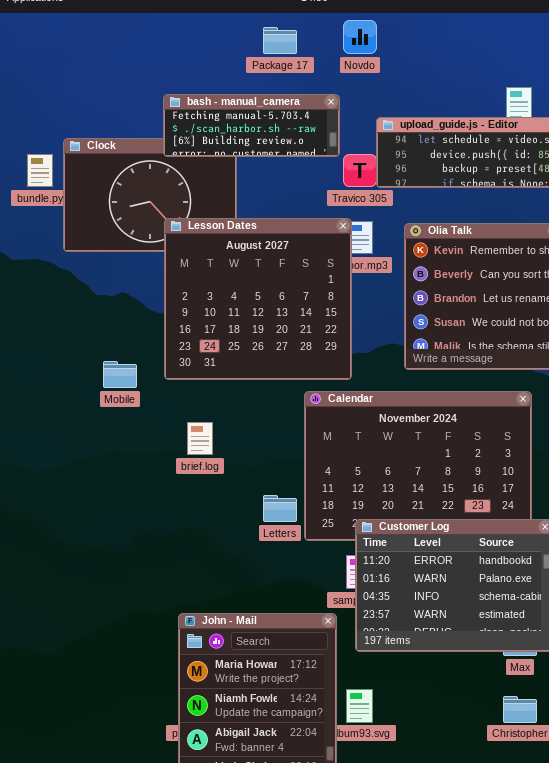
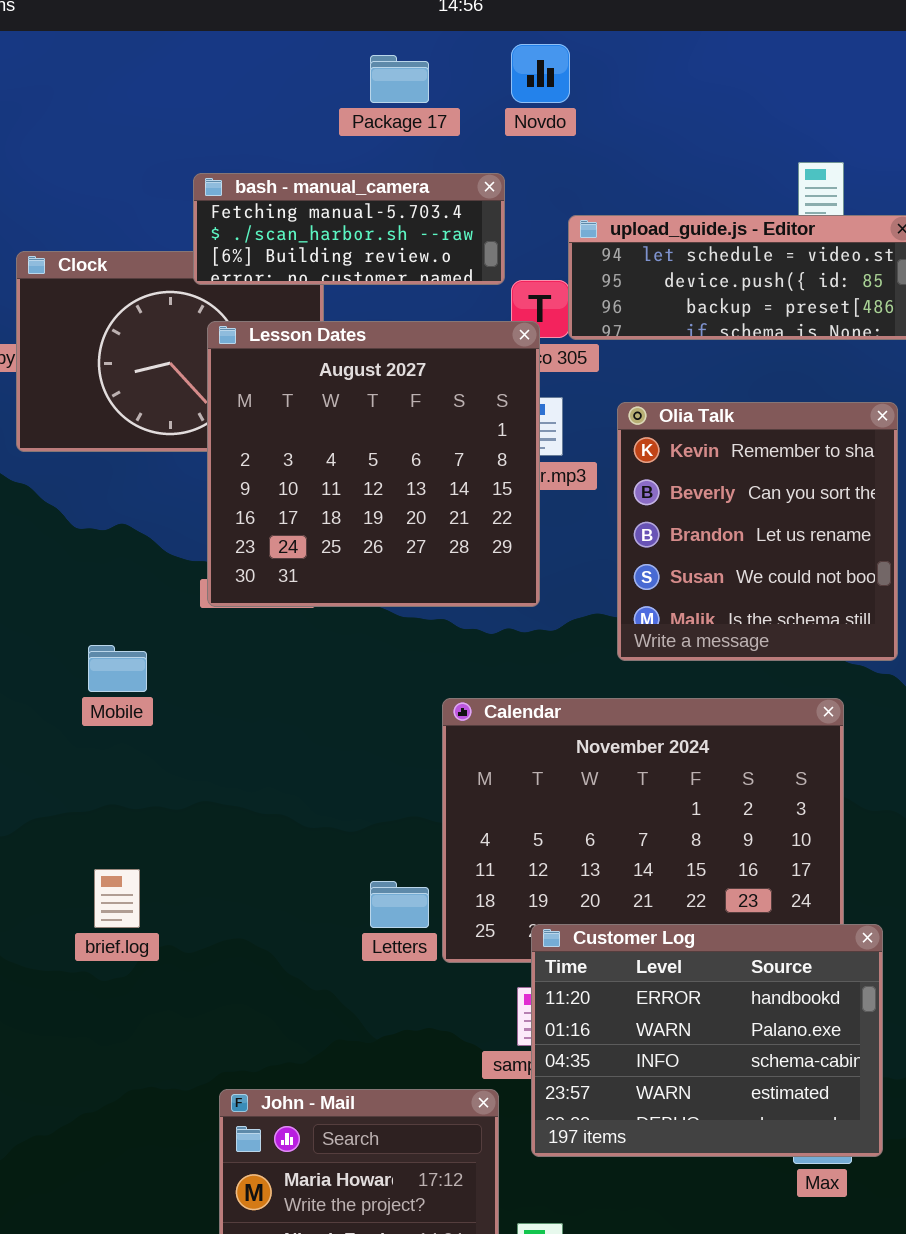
Lesson Dates: [164,218,352,380] -> [207,321,540,607], moved
brief.log: [187,422,213,455] -> [94,869,140,928], moved

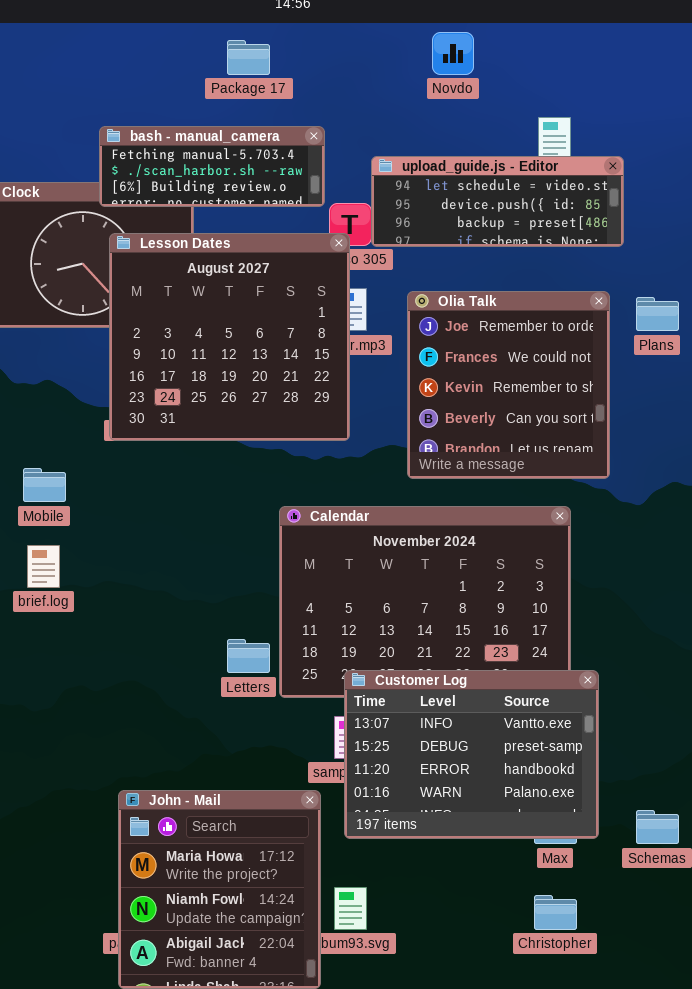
Novdo: [511,44,570,103] -> [432,32,474,75], moved
Olia Talk: [617,402,898,661] -> [407,291,610,479], scrolled up 2 rows
brief.log: [94,869,140,928] -> [27,545,60,588], moved
Customer Log: [531,924,883,1157] -> [344,670,599,839], scrolled up 2 rows

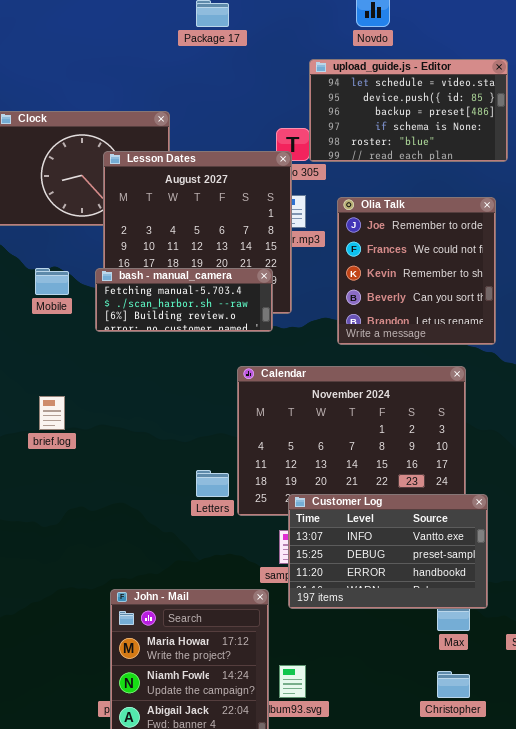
bash - manual_camera: [99,126,325,207] -> [95,268,273,332], moved
upload_guide.js - Editor: [371,156,624,247] -> [309,59,508,162], resized
Mobile: [23,468,66,502] -> [35,268,69,295], moved
Customer Log: [344,670,599,839] -> [288,494,488,609], resized

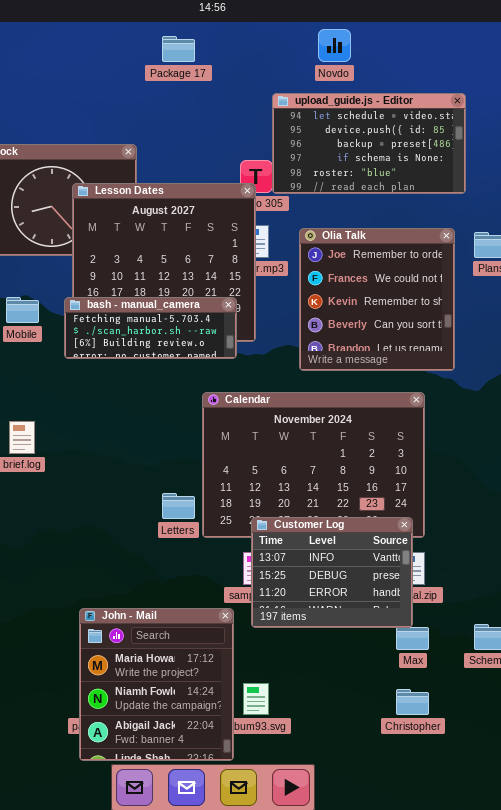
Customer Log: [288,494,488,609] -> [251,517,413,628], resized

